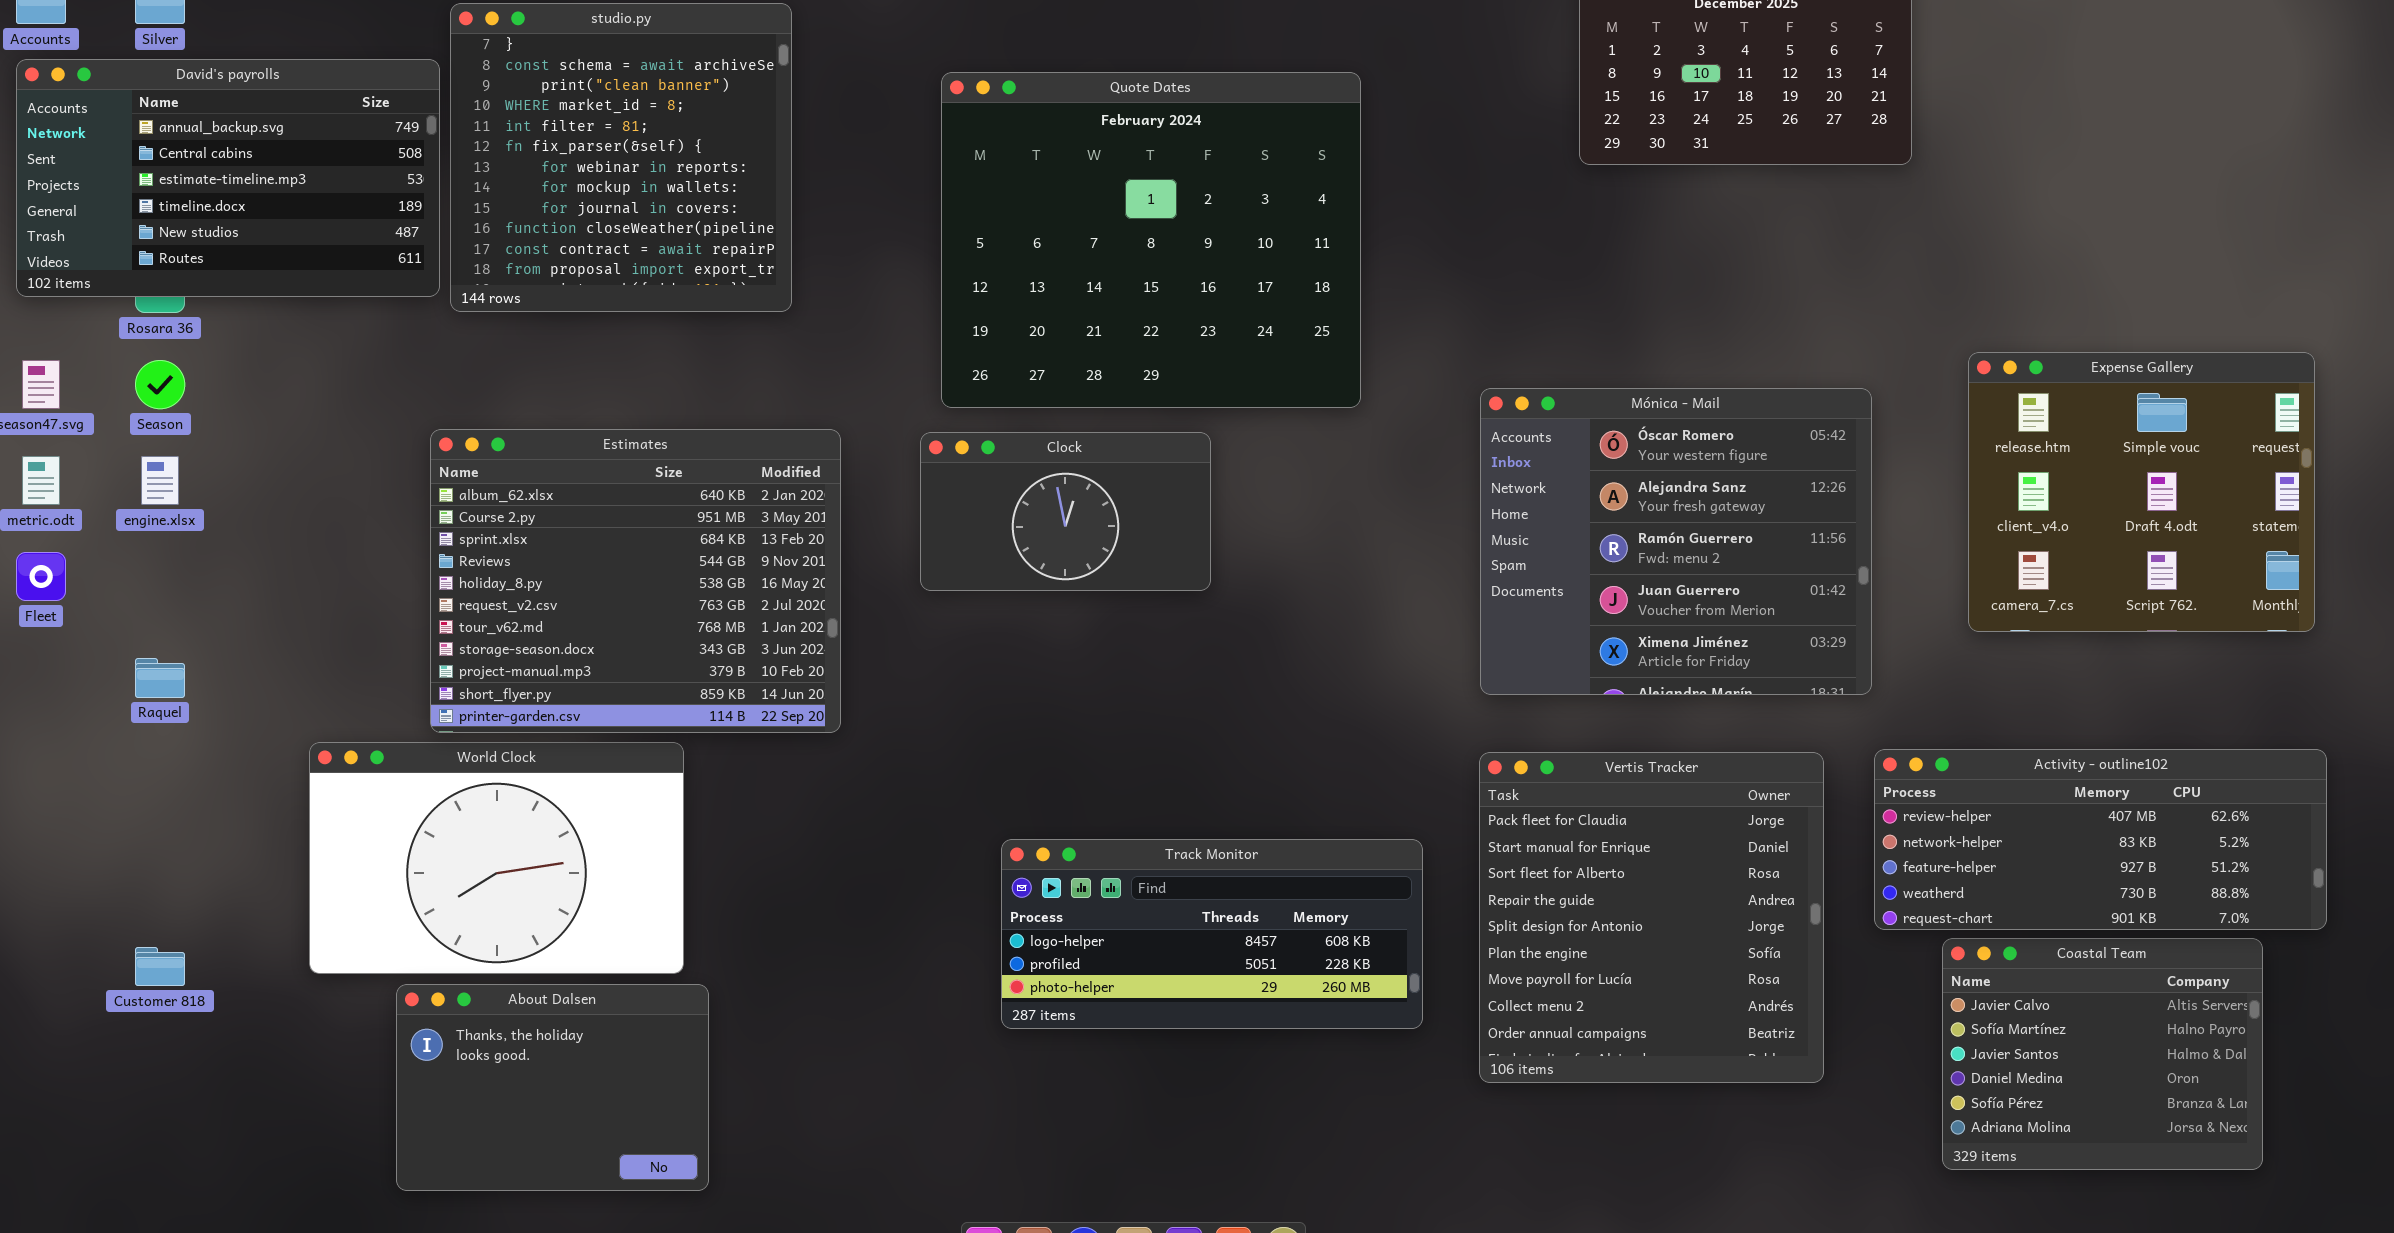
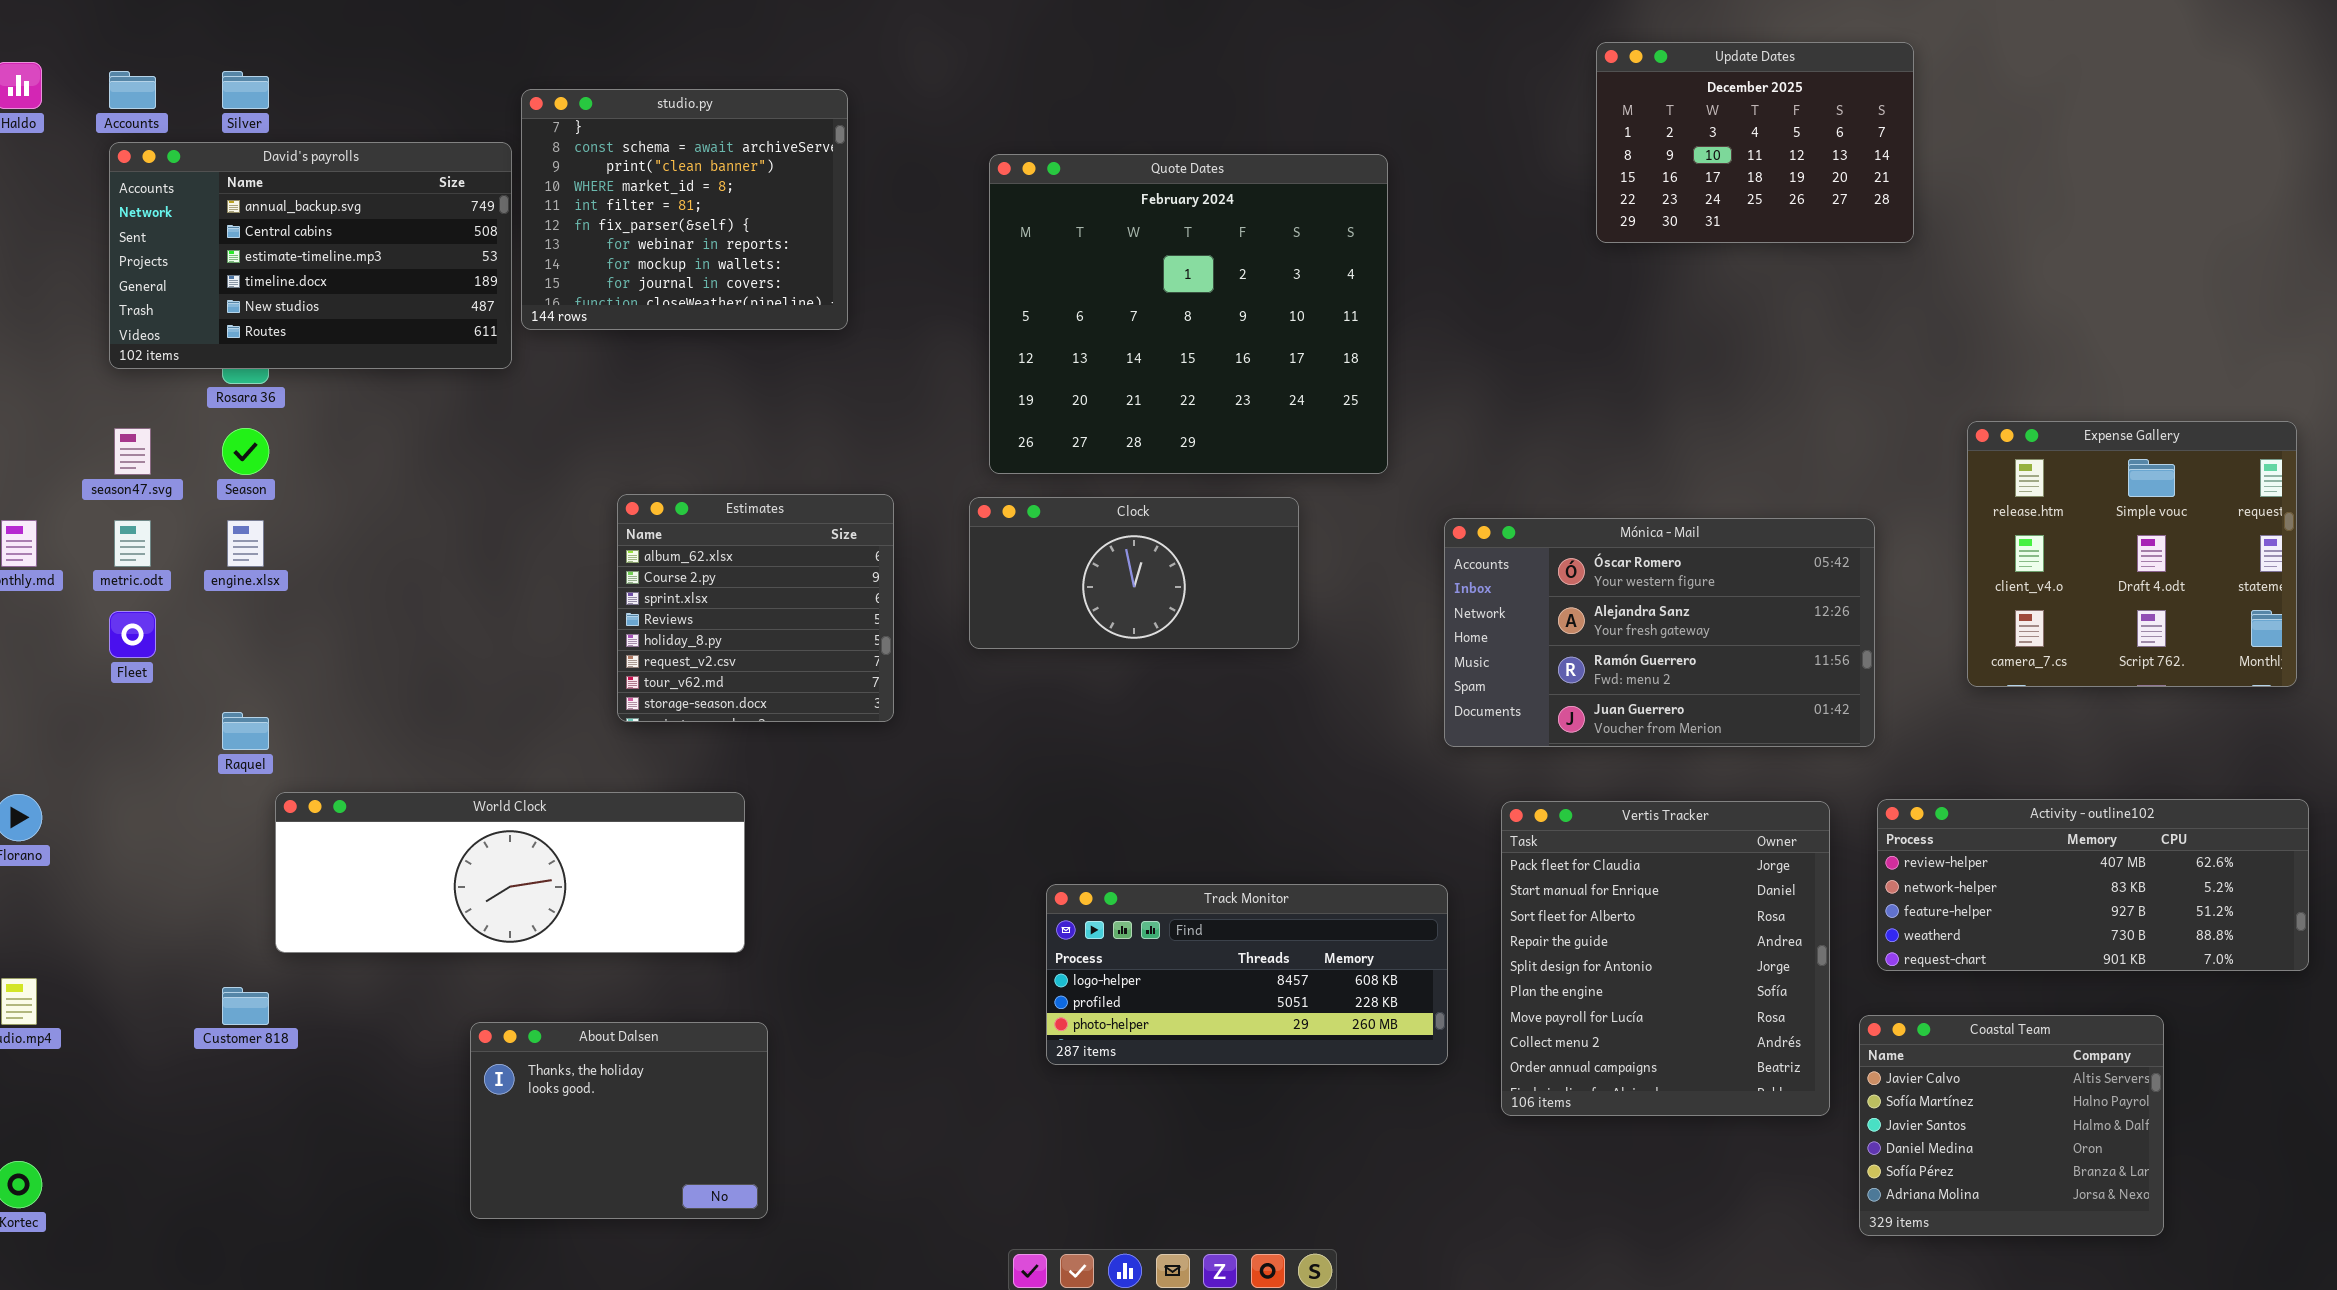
studio.py: [450,3,792,312] -> [521,89,848,330], resized
Mónica - Mail: [1480,388,1872,695] -> [1444,518,1875,747], resized
Estimates: [430,429,841,733] -> [617,494,894,722], resized
Clock: [920,432,1211,591] -> [969,497,1299,649], resized
World Clock: [309,742,684,974] -> [275,792,745,953], resized
Coastal Team: [1942,938,2263,1170] -> [1859,1015,2164,1236], moved

